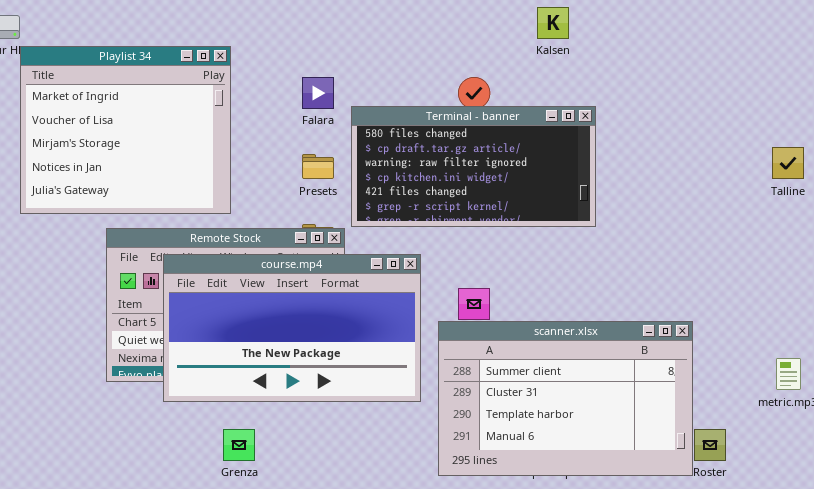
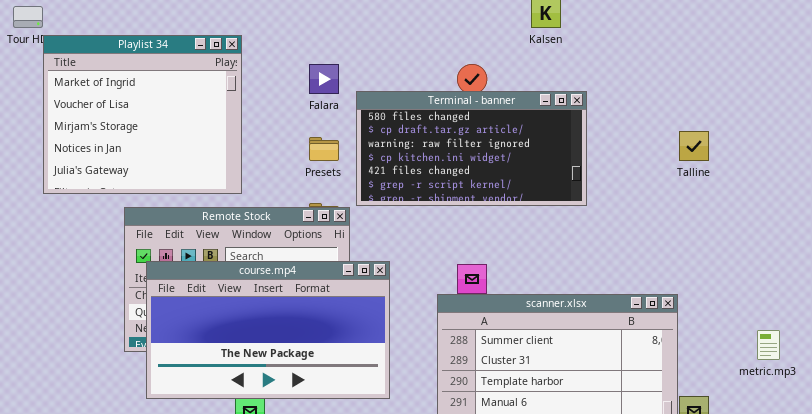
Talline: [772,147,804,179] -> [679,131,709,161], moved
course.mp4: [163,254,421,402] -> [146,261,390,399], moved

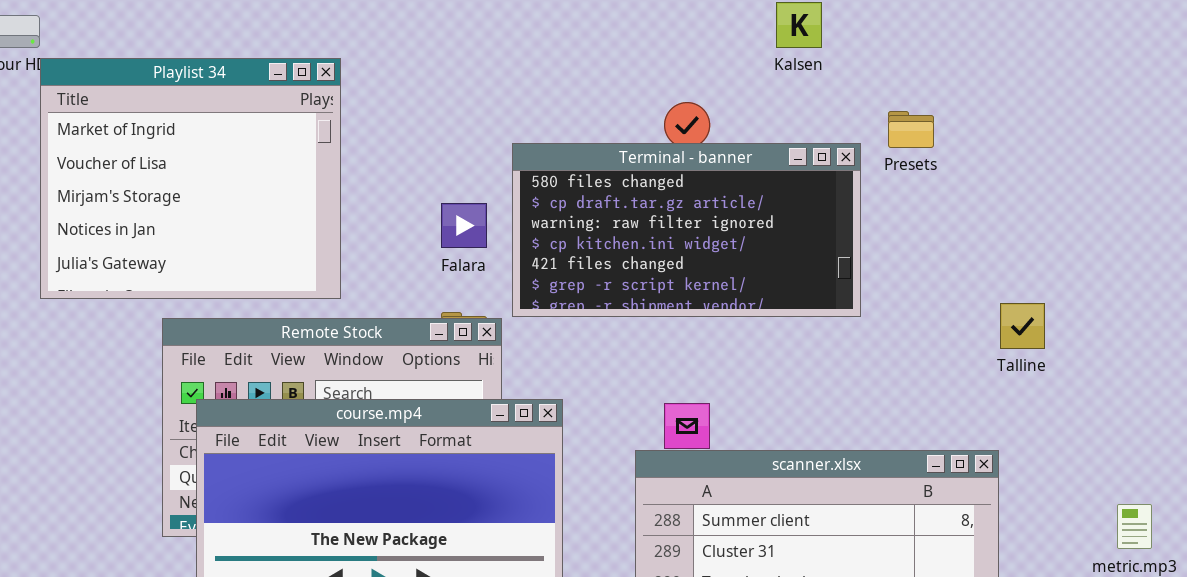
Falara: [309,64,339,94] -> [441,203,487,248], moved
Talline: [679,131,709,161] -> [1000,303,1045,349], moved
Presets: [309,137,339,161] -> [888,111,934,148], moved

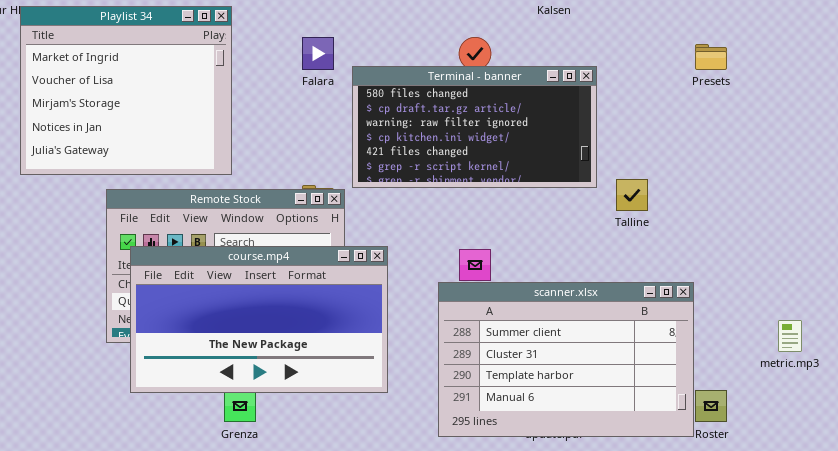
Presets: [888,111,934,148] -> [695,44,727,70], moved
Falara: [441,203,487,248] -> [302,37,334,70], moved
Talline: [1000,303,1045,349] -> [616,179,648,211], moved

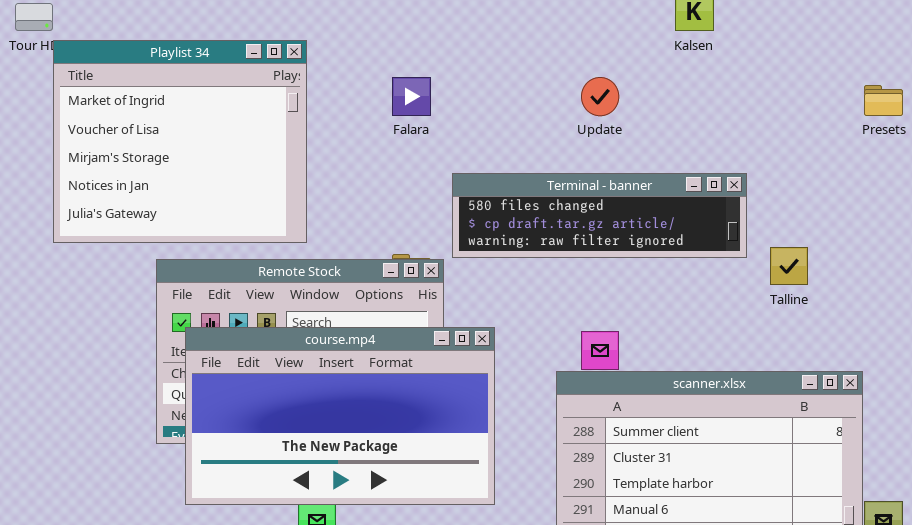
Terminal - banner: [352,66,597,188] -> [452,173,747,258], resized

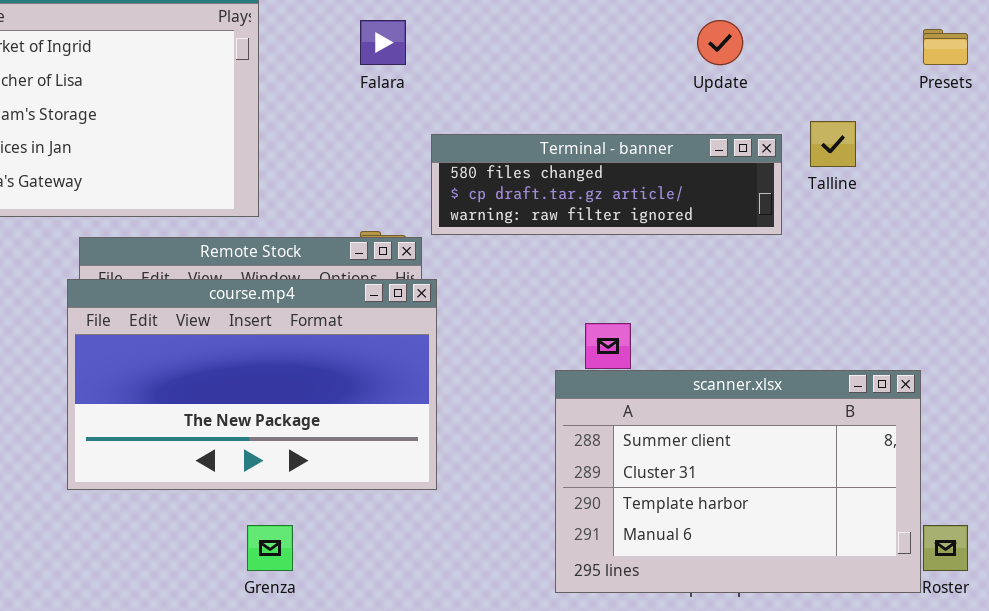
Update: [581,77,619,116] -> [697,20,743,65], moved
Talline: [770,247,808,285] -> [810,121,856,167], moved
course.mp4: [185,327,495,505] -> [67,279,437,490], moved

